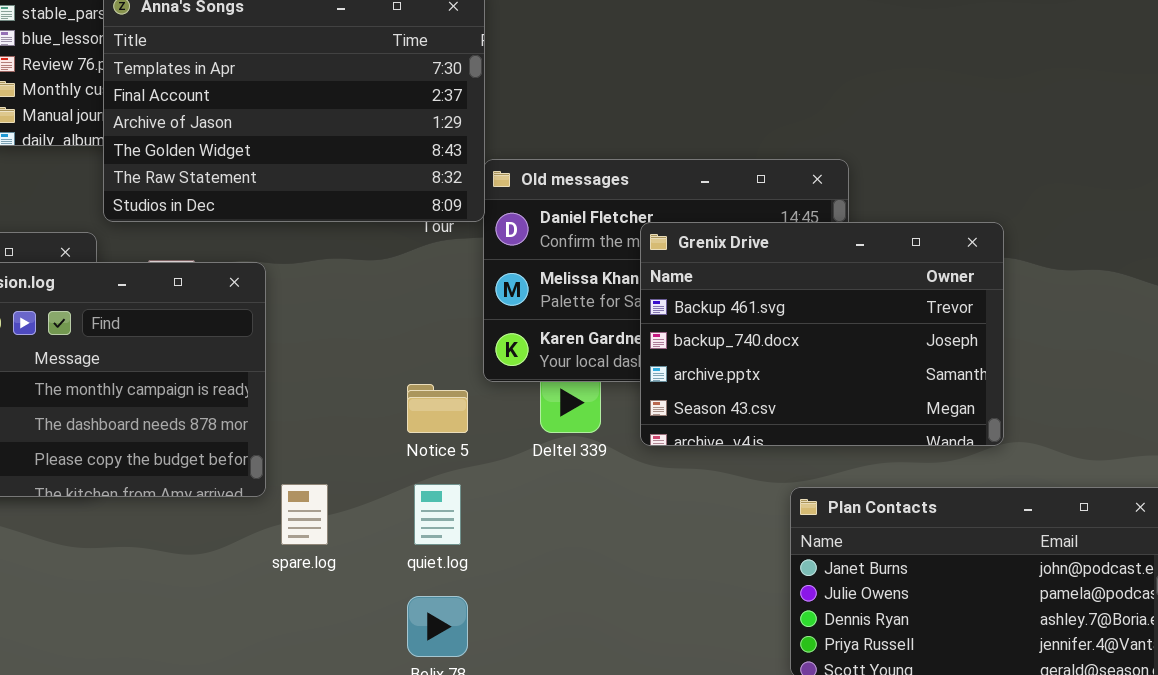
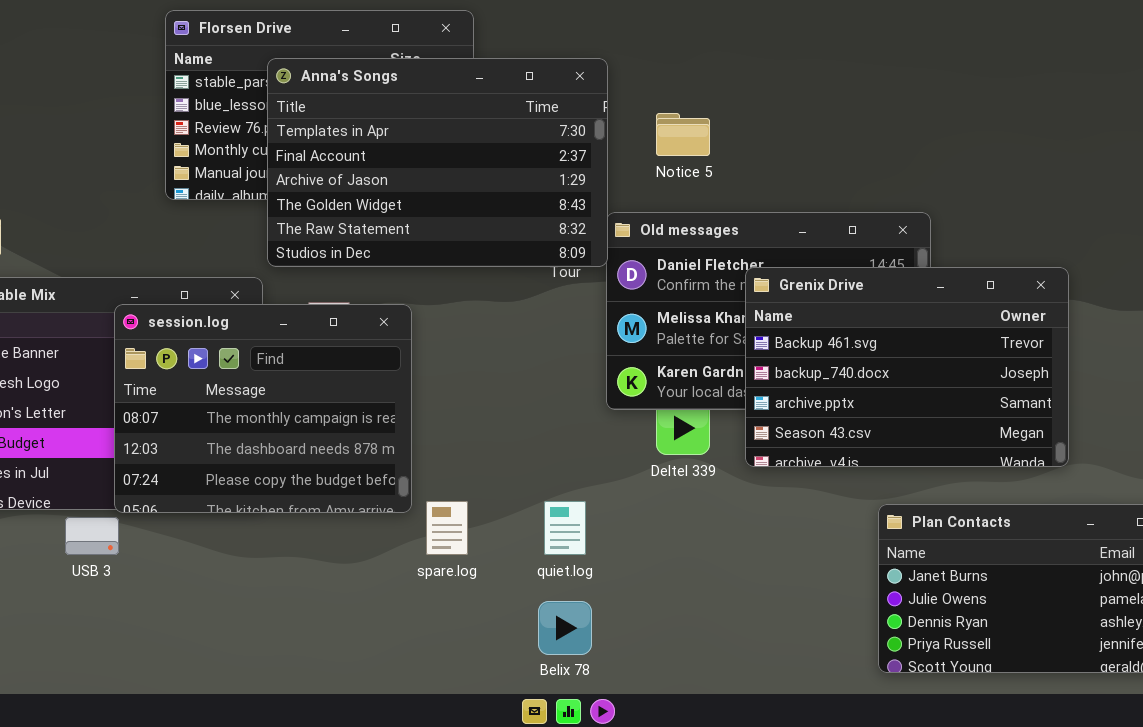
Notice 5: [407,384,468,433] -> [656,113,710,156], moved

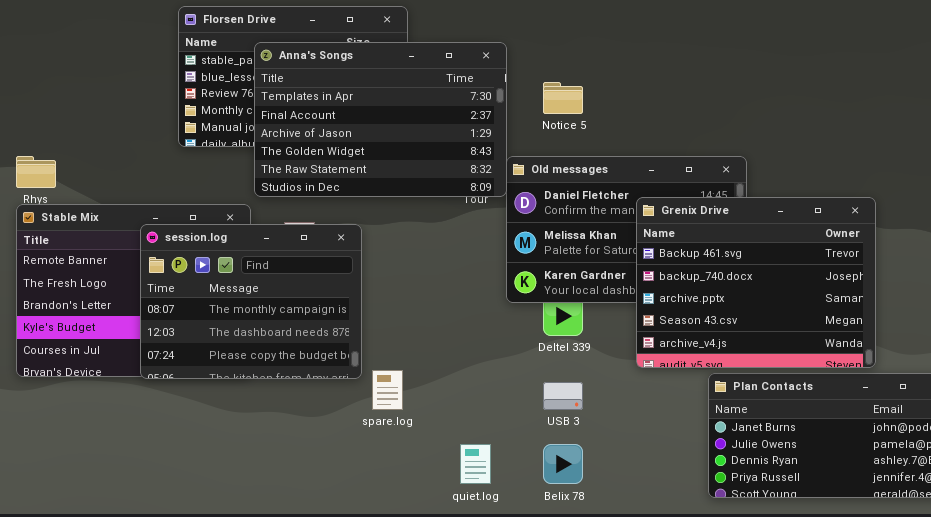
Grenix Drive: [745,267,1069,467] -> [636,197,876,368], moved, resized
quiet.log: [544,501,586,555] -> [460,444,491,484], moved
USB 3: [65,517,119,555] -> [543,382,583,410], moved
Belix 78: [538,601,592,655] -> [543,444,583,484], moved

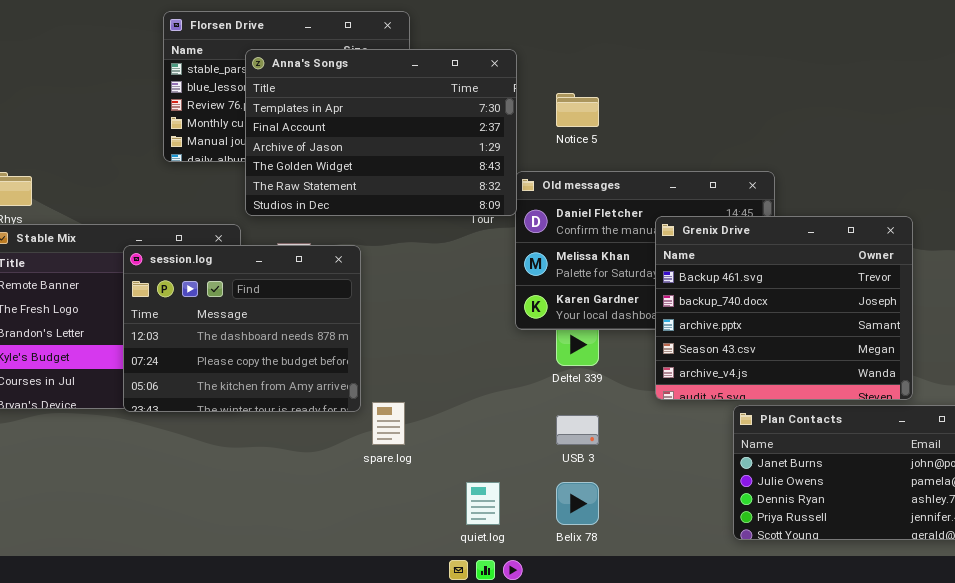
session.log: [140,224,362,379] -> [123,245,361,412], scrolled down 1 row

